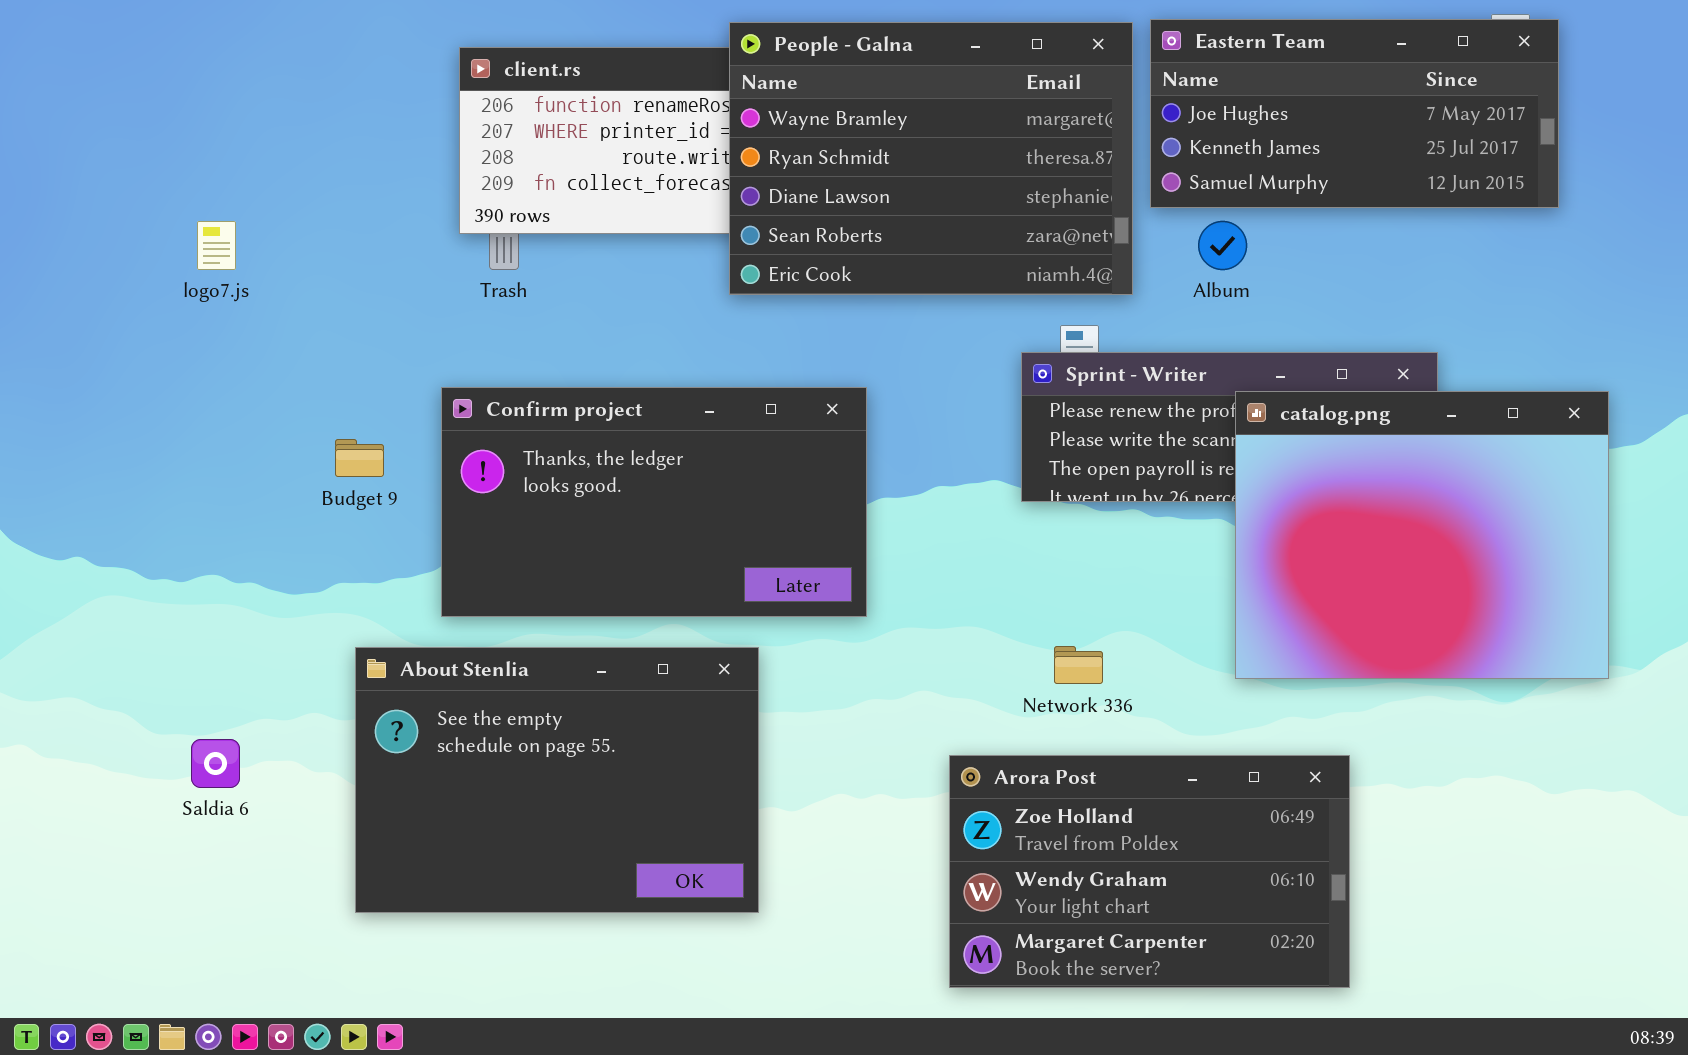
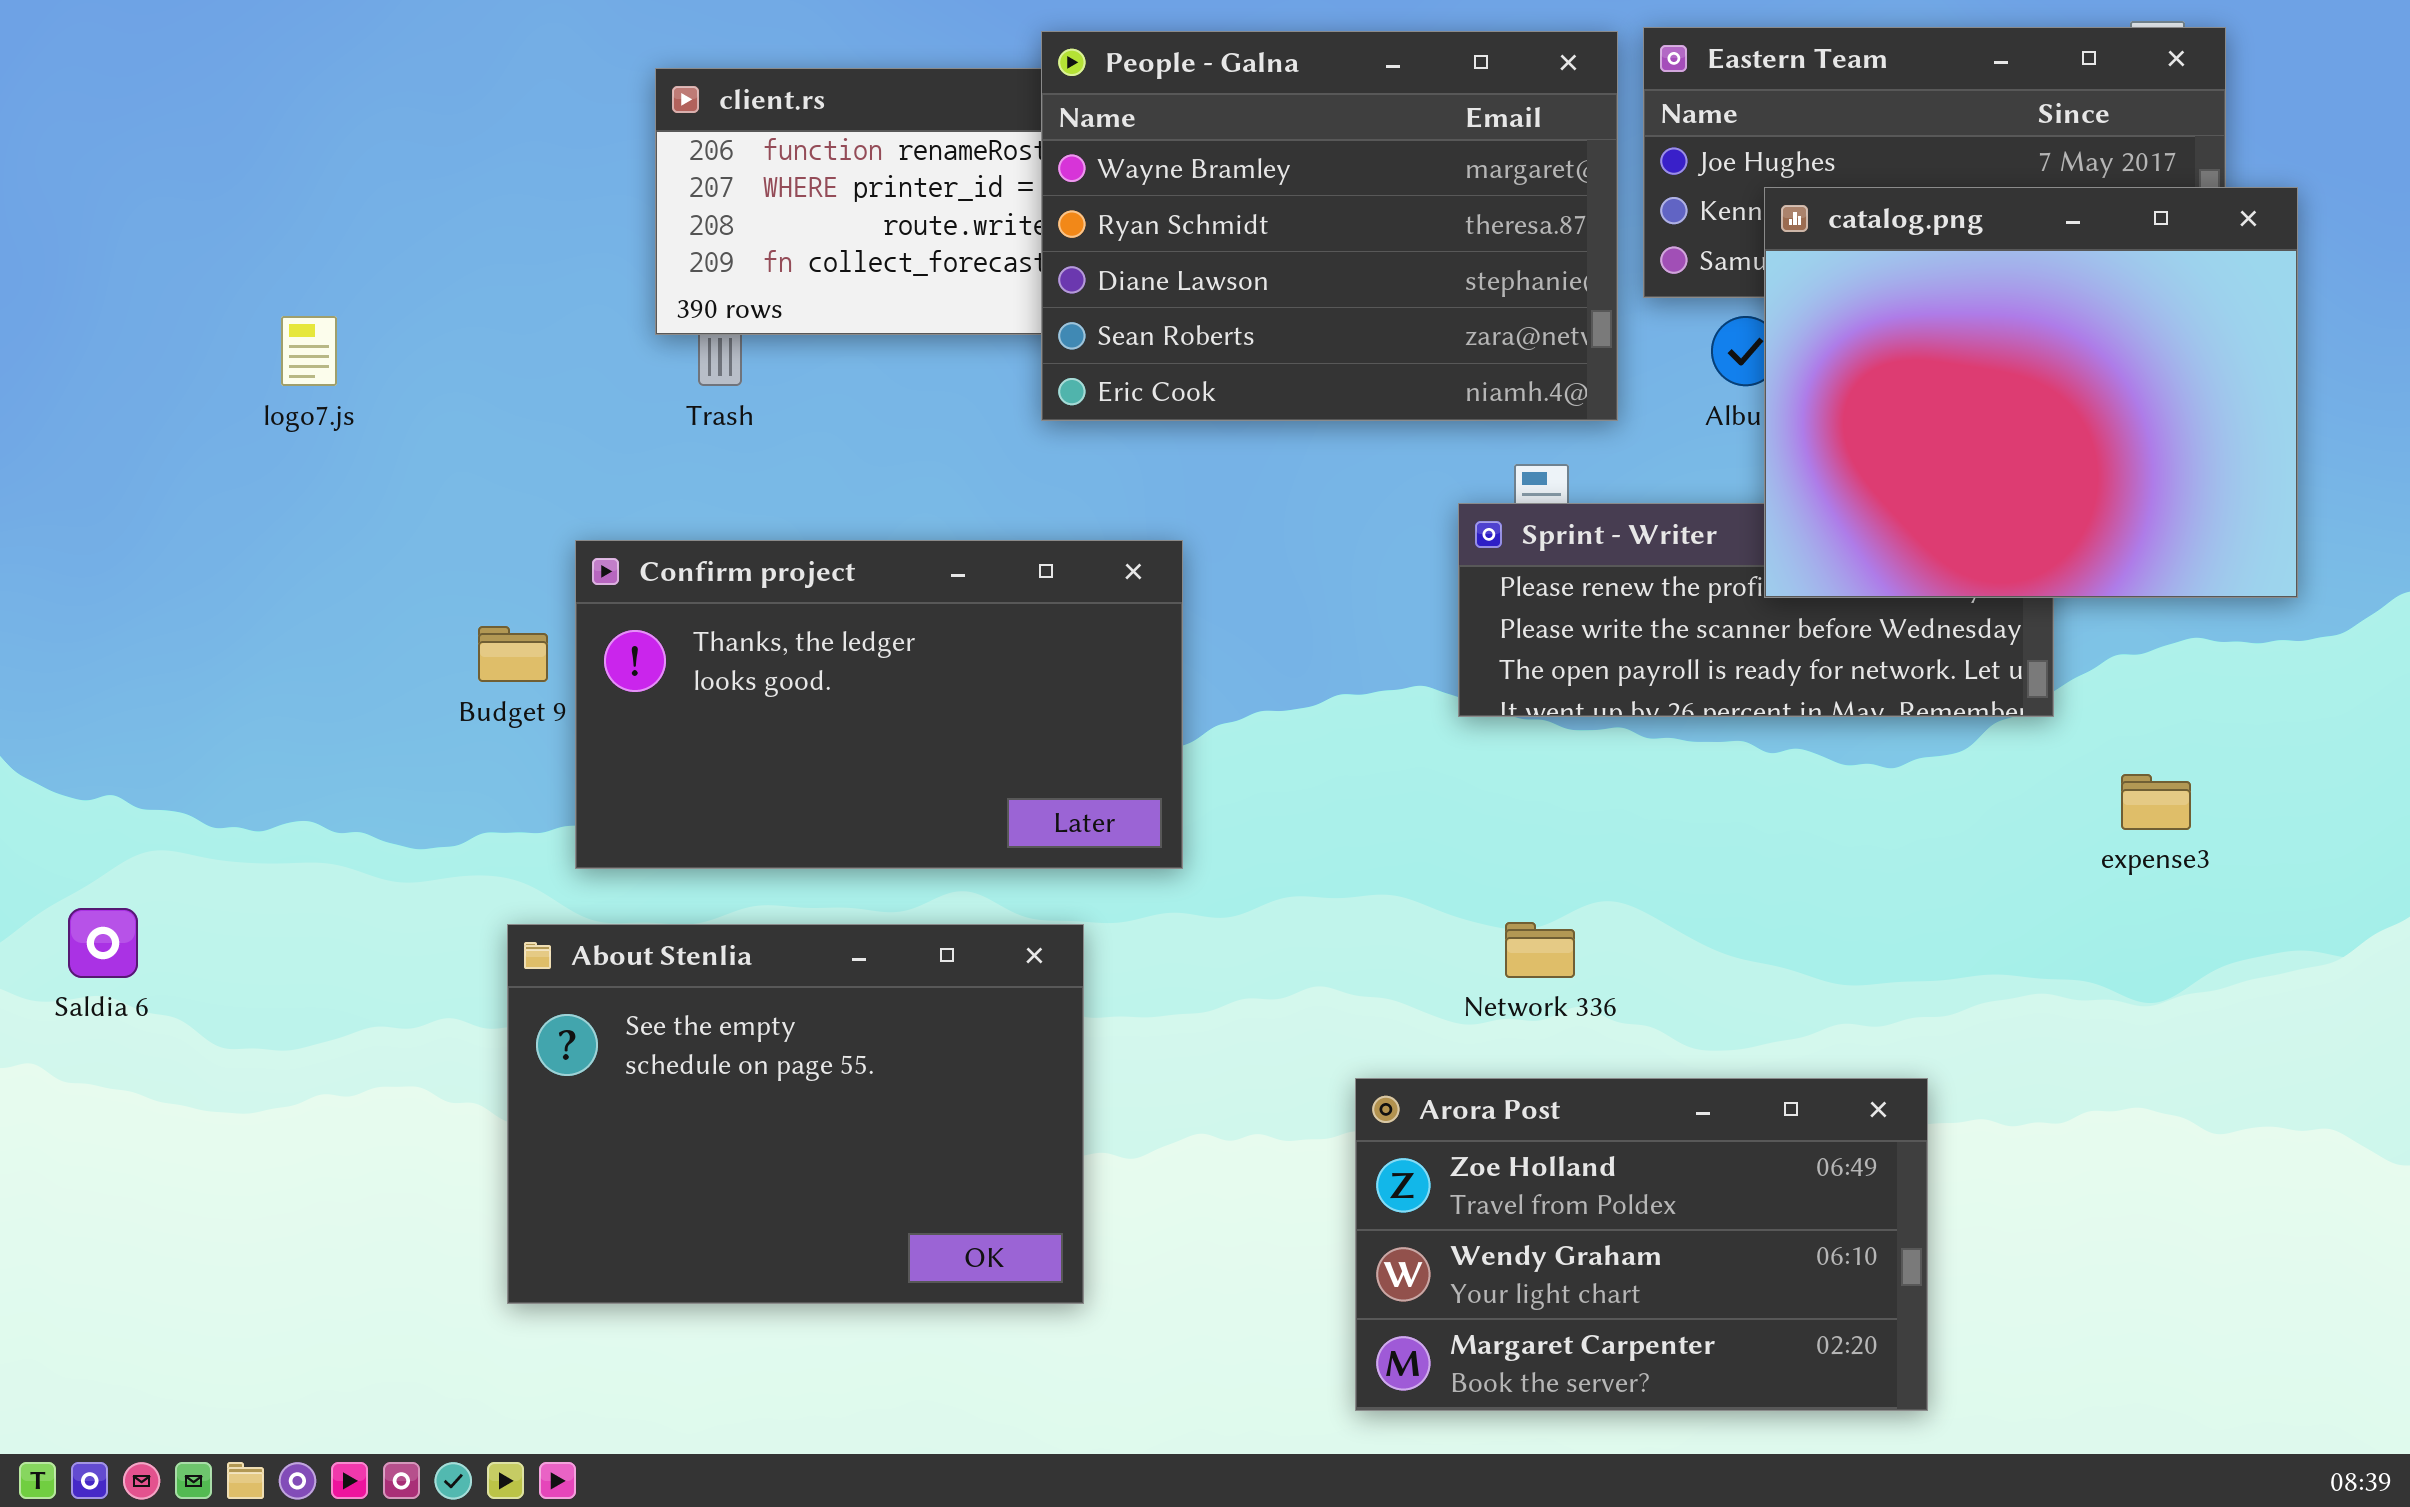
Confirm project: [441,387,867,617] -> [575,540,1183,869], moved
catalog.png: [1235,391,1609,679] -> [1764,187,2298,598], moved
Saldia 6: [191,739,240,788] -> [68,908,138,978], moved

